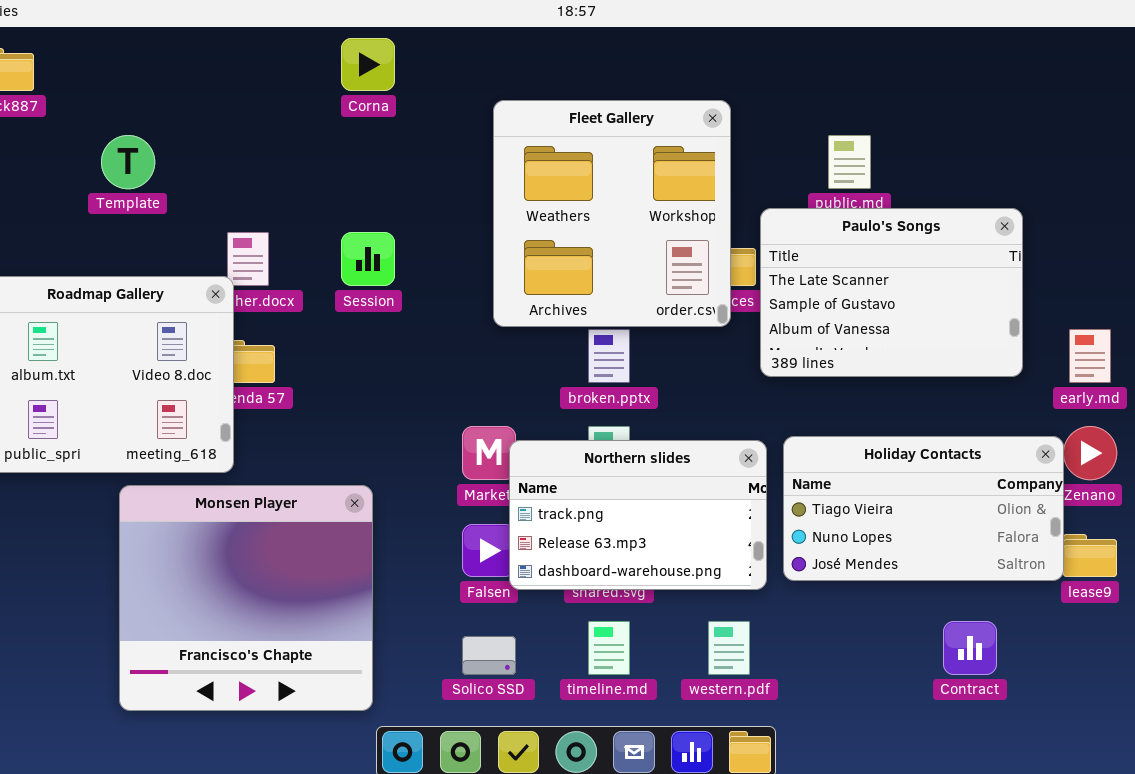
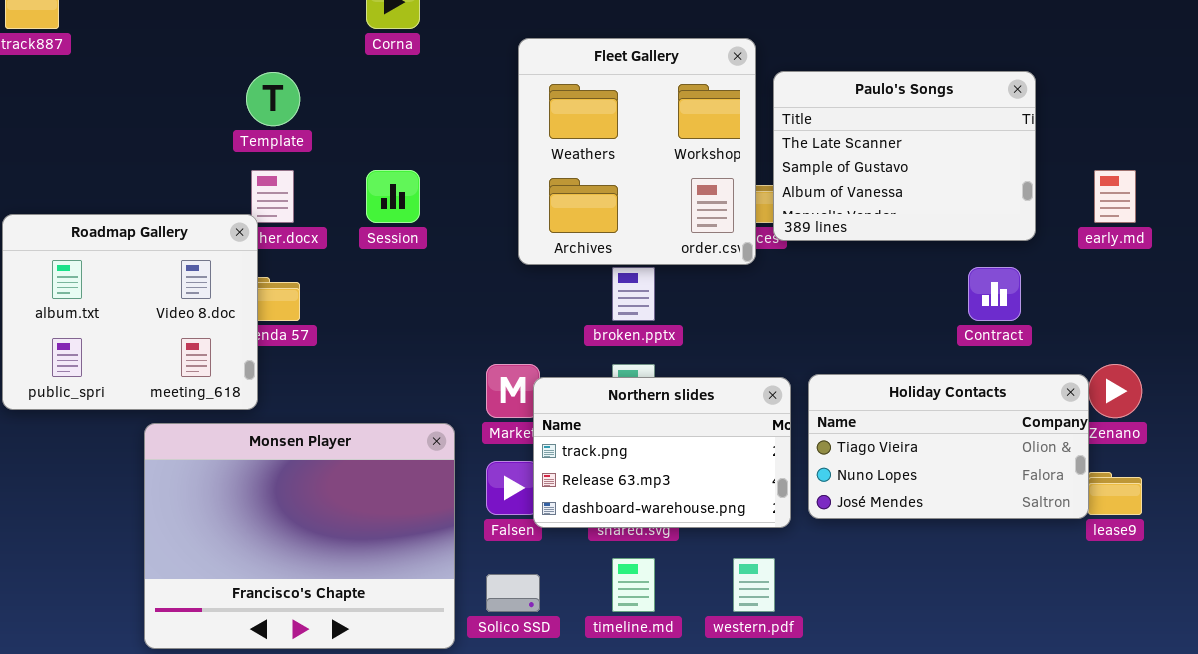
Template: [101,135,155,189] -> [246,72,300,126], moved
Paulo's Songs: [760,208,1023,377] -> [773,71,1036,241], moved
early.md: [1069,329,1111,383] -> [1094,170,1136,223], moved
Monsen Player: [119,485,373,711] -> [144,423,455,649], resized
Contract: [943,621,997,675] -> [968,267,1021,321], moved

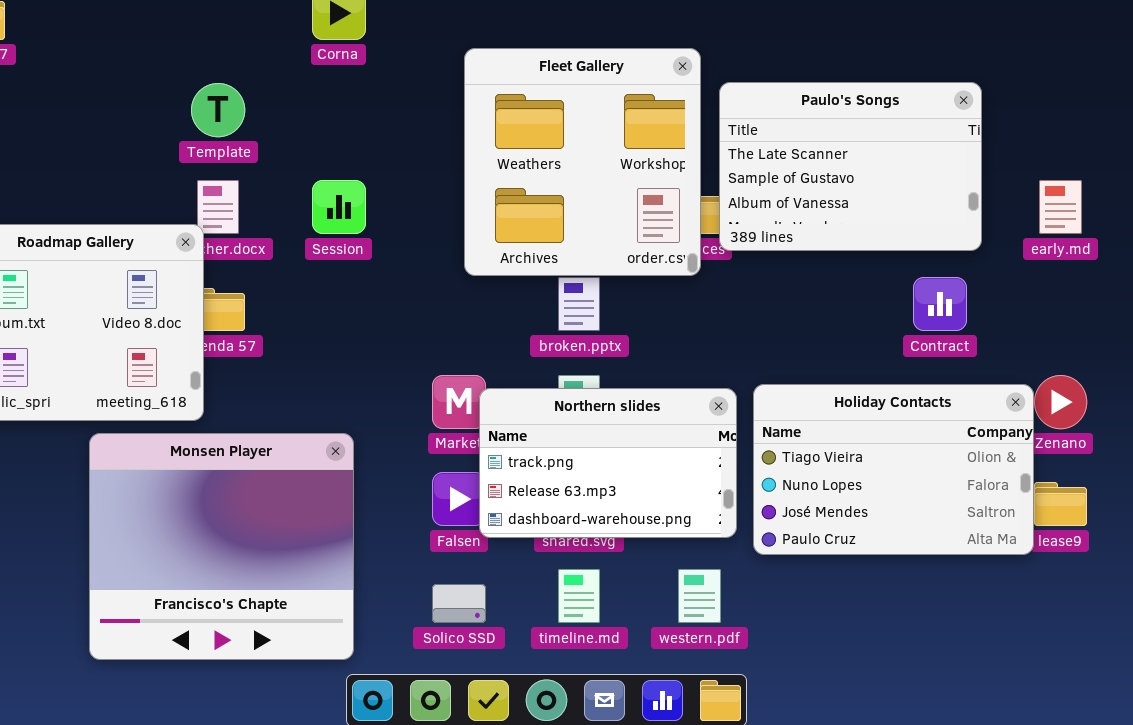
Holiday Contacts: [808,374,1089,519] -> [753,384,1034,555], resized
Monsen Player: [144,423,455,649] -> [89,433,354,660], resized

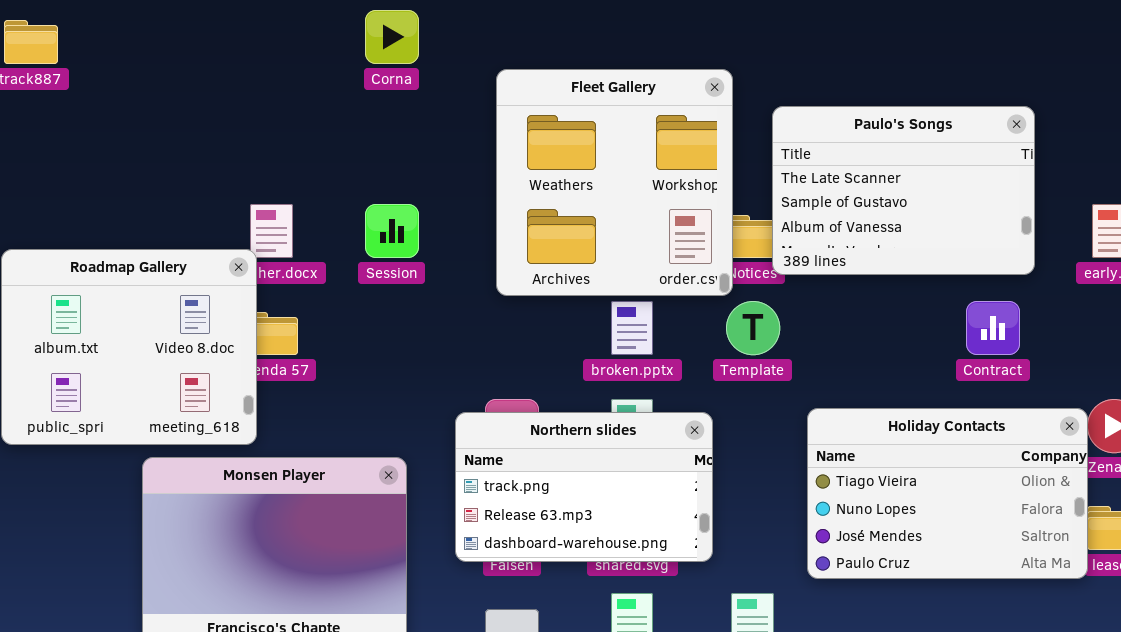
Fleet Gallery: [464,48,701,276] -> [496,69,733,296], moved
Template: [191,83,245,137] -> [726,301,780,355], moved
Northern slides: [479,388,737,538] -> [455,412,713,562], moved

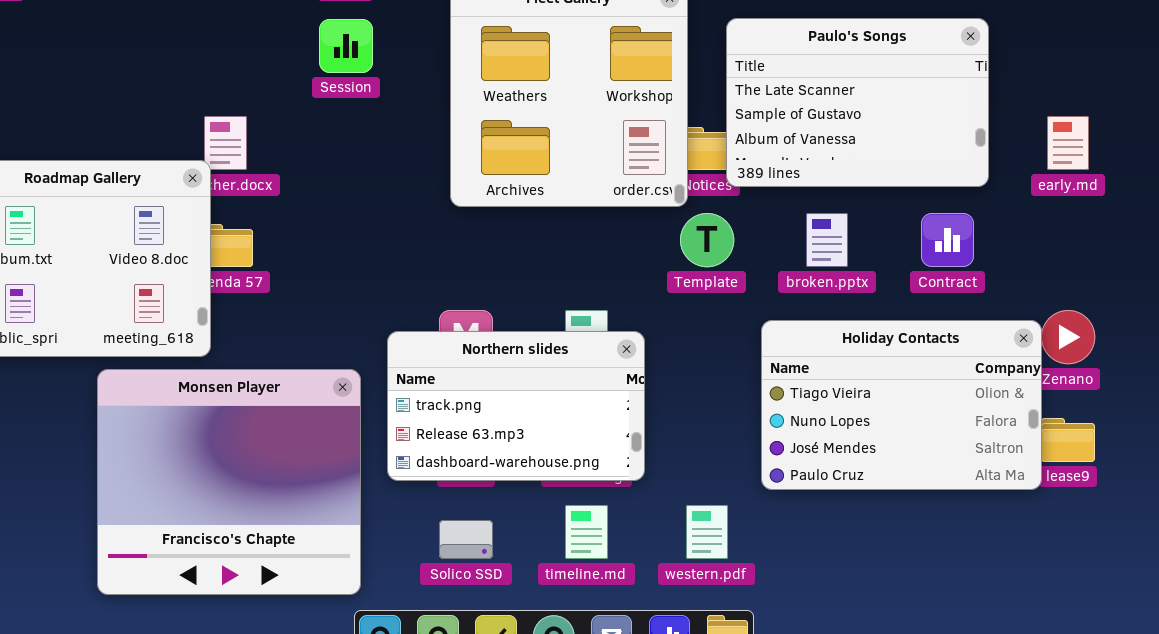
Session: [365,204,419,258] -> [319,19,373,73], moved
broken.pptx: [611,301,653,355] -> [806,213,848,267], moved
Northern slides: [455,412,713,562] -> [387,331,645,481], moved

